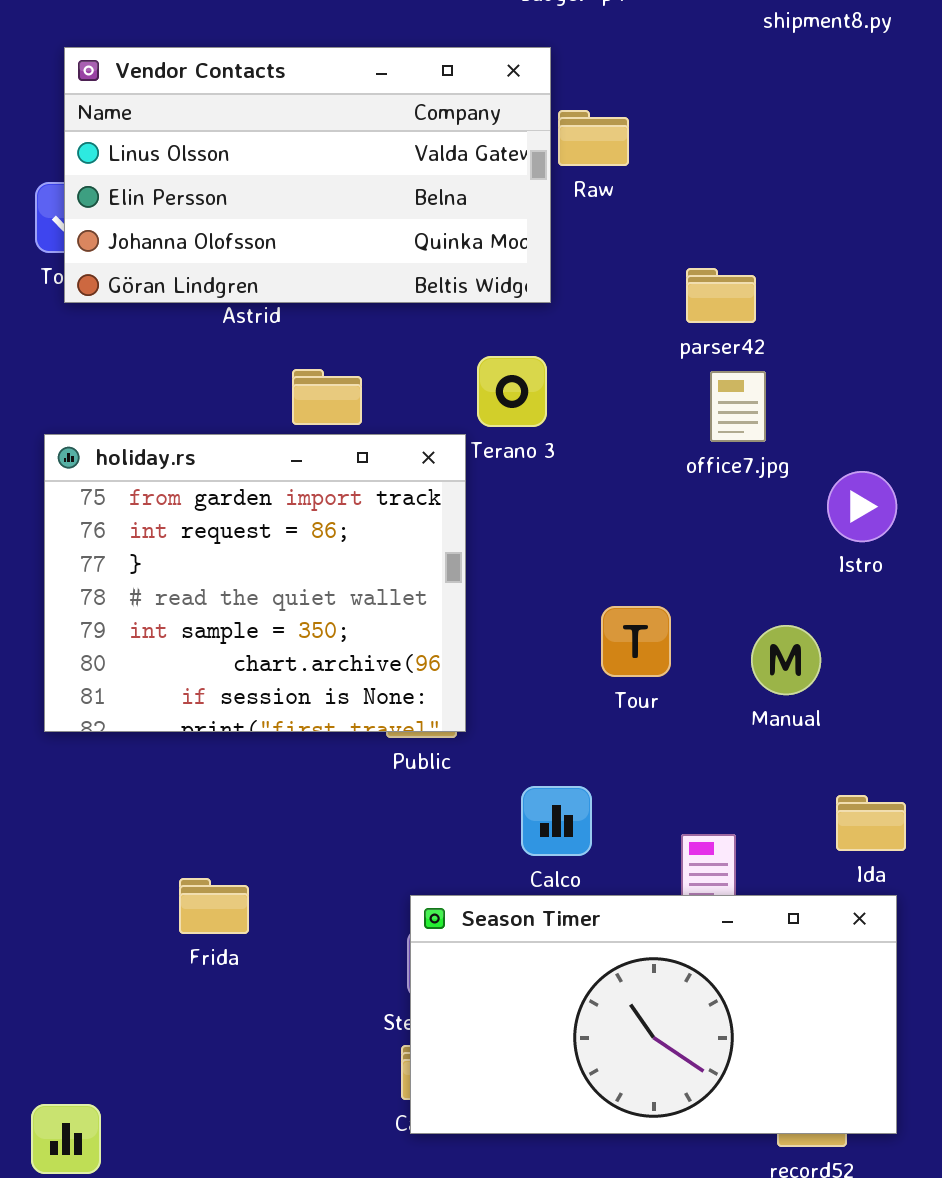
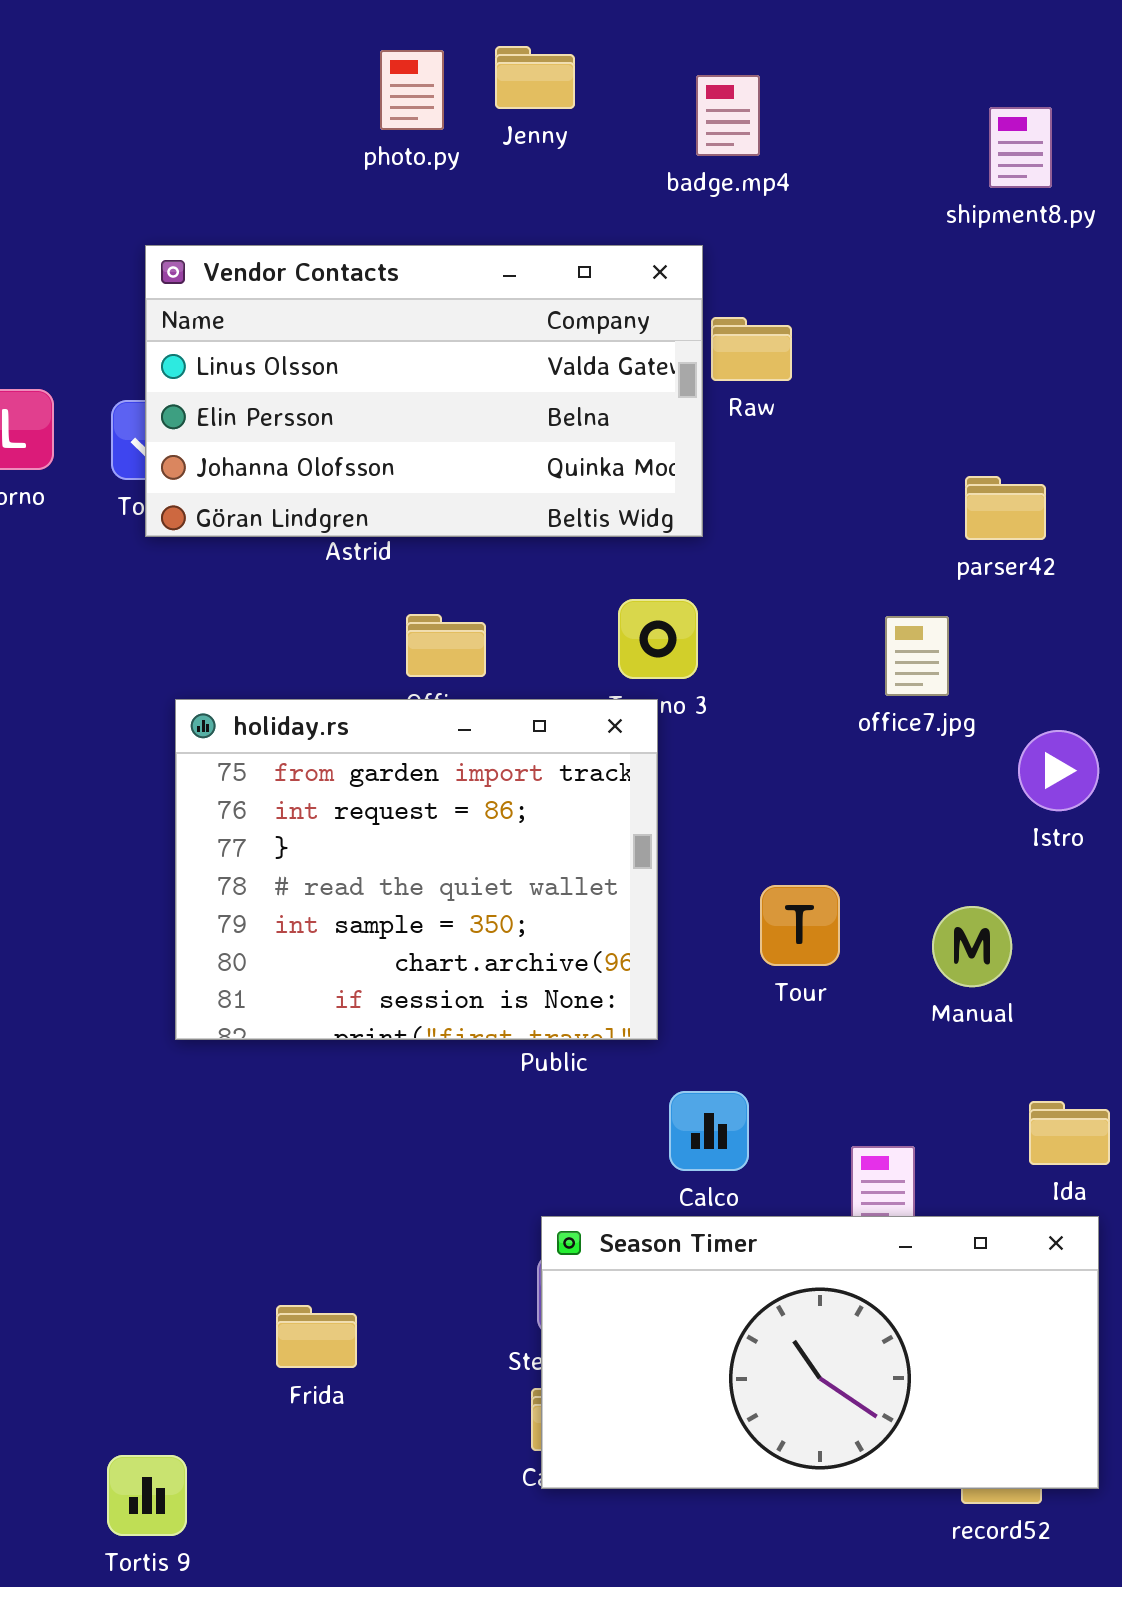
parser42: [686,268,756,323] -> [965,476,1046,540], moved
holiday.rs: [44,434,466,732] -> [175,699,658,1040], moved
Frida: [179,878,249,934] -> [276,1305,357,1368], moved

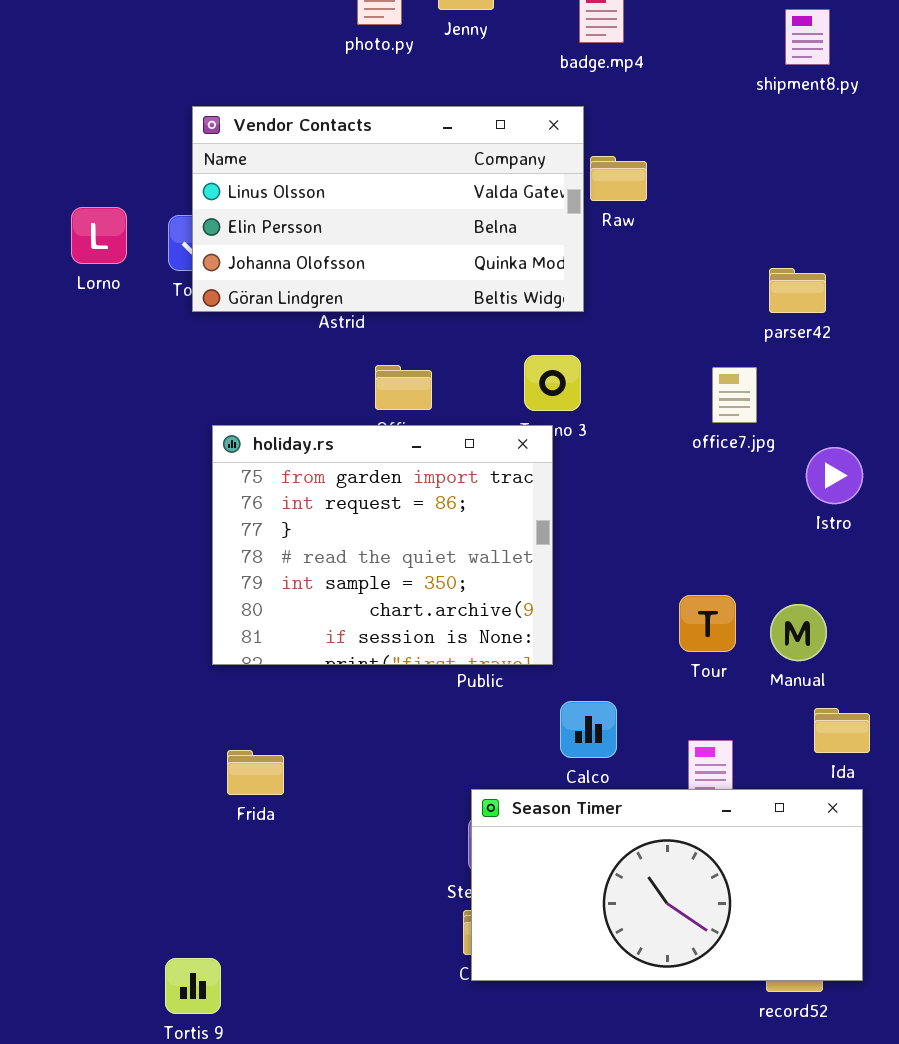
Tour: [760,885,840,966] -> [679,595,736,652], moved
Manual: [932,906,1012,987] -> [770,604,827,661], moved
Frida: [276,1305,357,1368] -> [227,750,284,795], moved

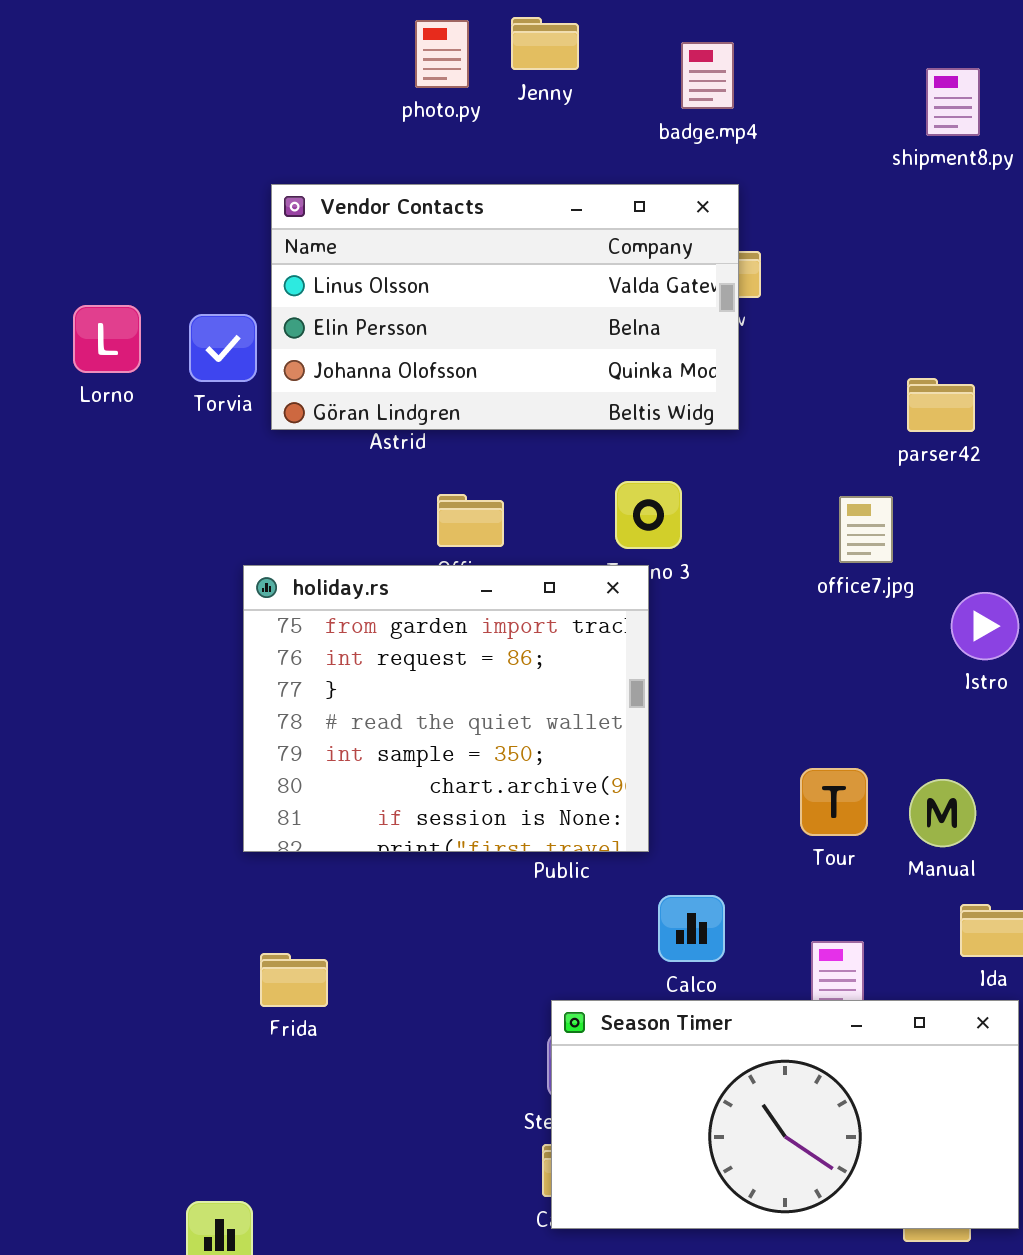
Vendor Contacts: [192,106,584,312] -> [271,184,739,430], moved

